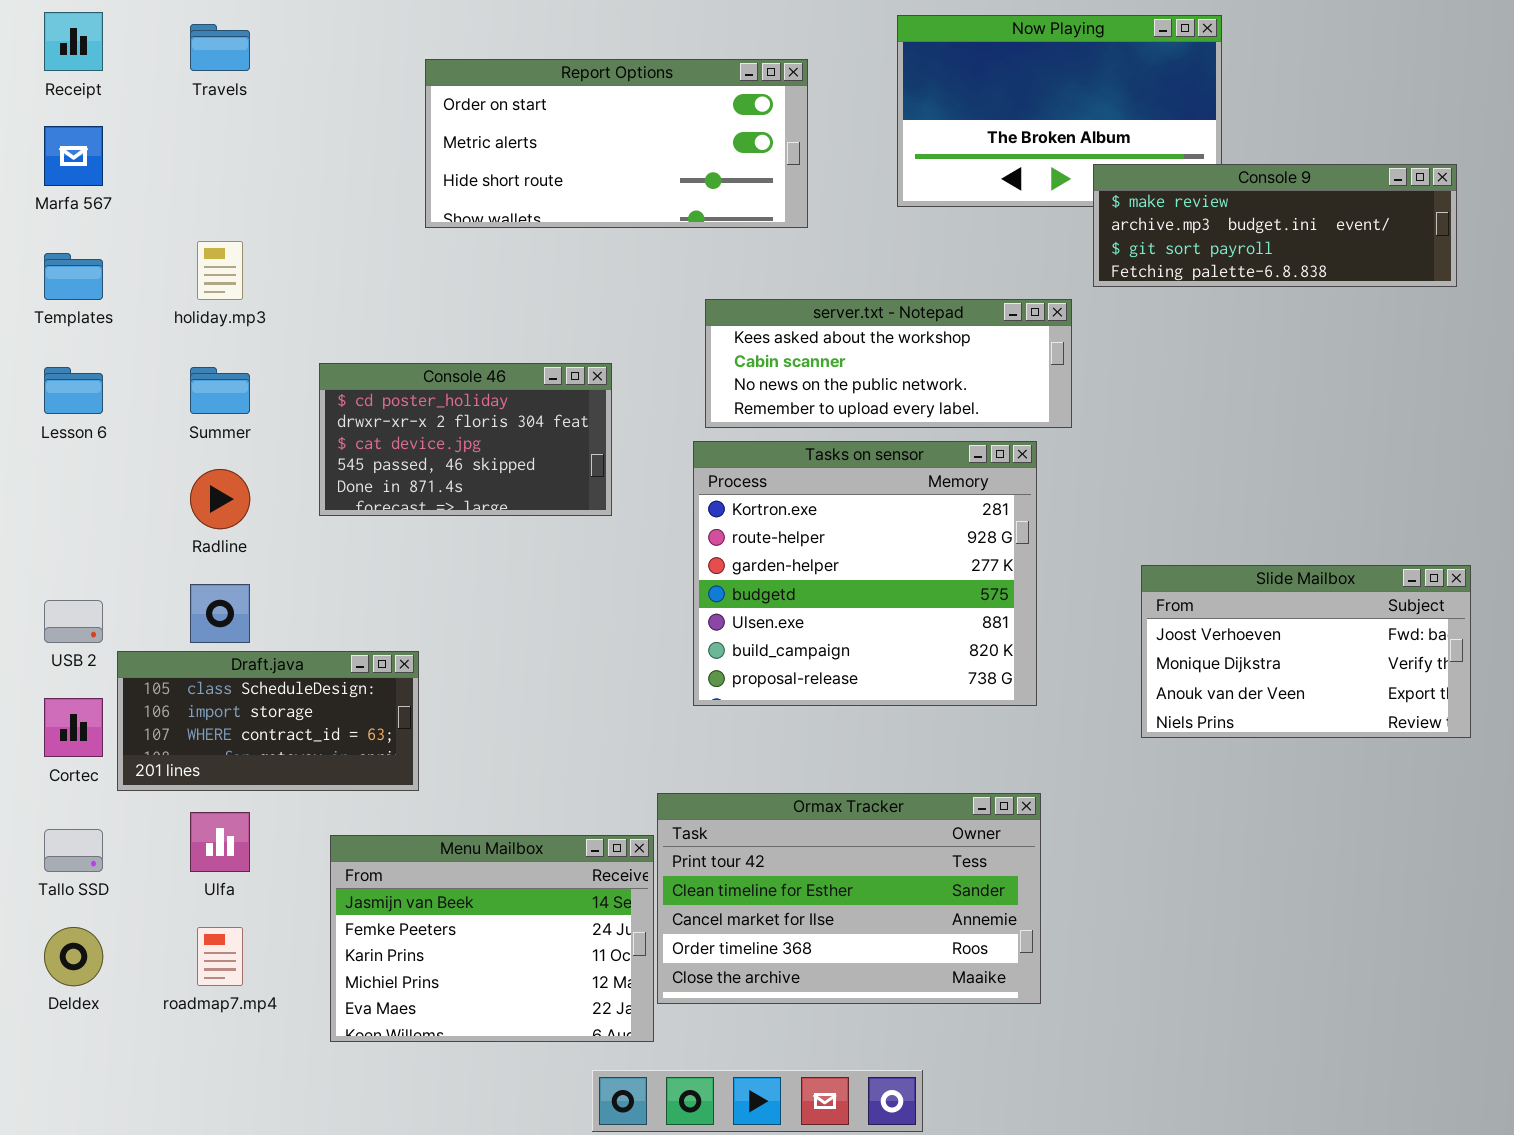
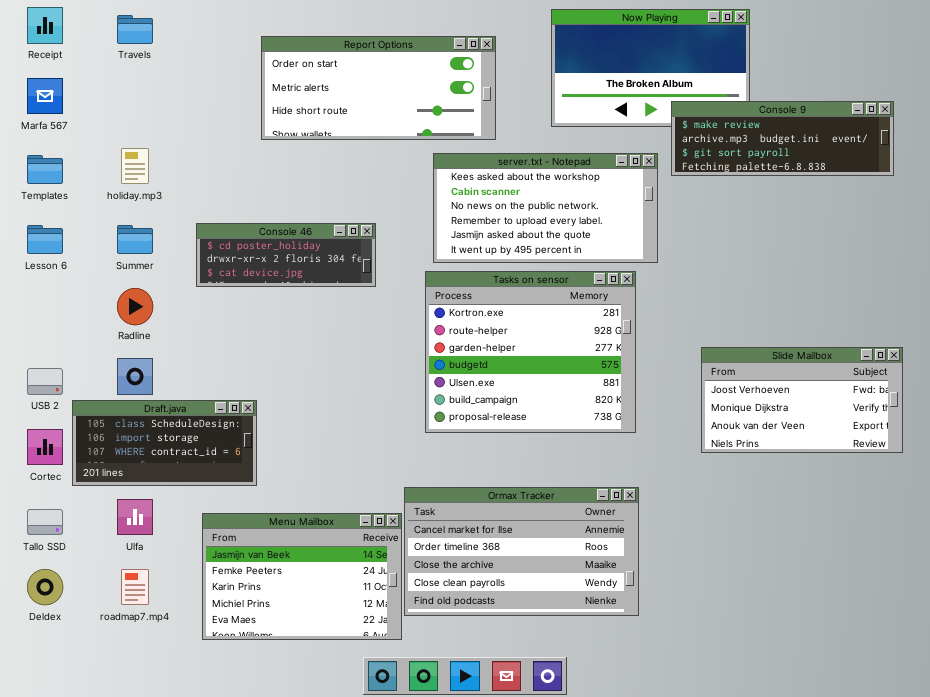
server.txt - Notepad: [705,299,1072,428] -> [433,153,658,263], resized
Console 46: [319,363,612,516] -> [196,223,376,287], resized
Ormax Tracker: [657,793,1041,1004] -> [404,487,639,616], scrolled down 2 rows

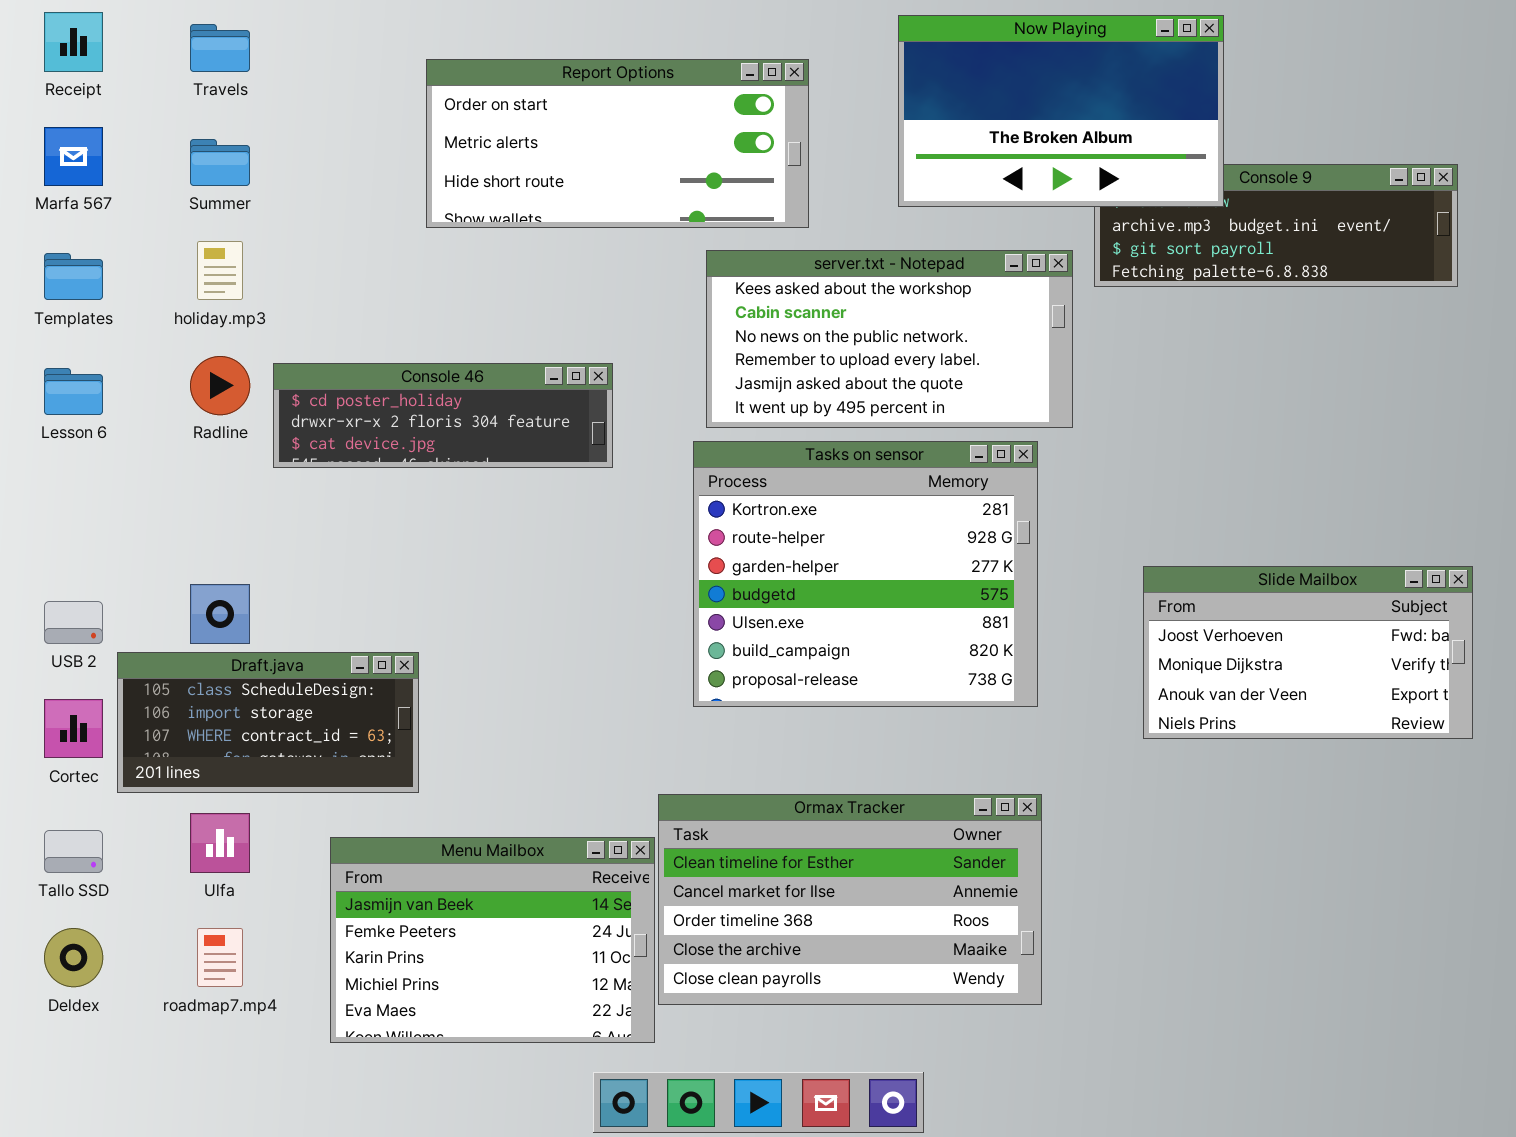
Now Playing: [551,9,750,127] -> [898,15,1224,207], raised
Console 46: [196,223,376,287] -> [273,363,613,468], resized
Summer: [117,225,153,254] -> [190,139,250,186], moved
Radline: [117,288,153,325] -> [190,356,250,415], moved
Ormax Tracker: [404,487,639,616] -> [658,794,1042,1005], scrolled up 1 row

